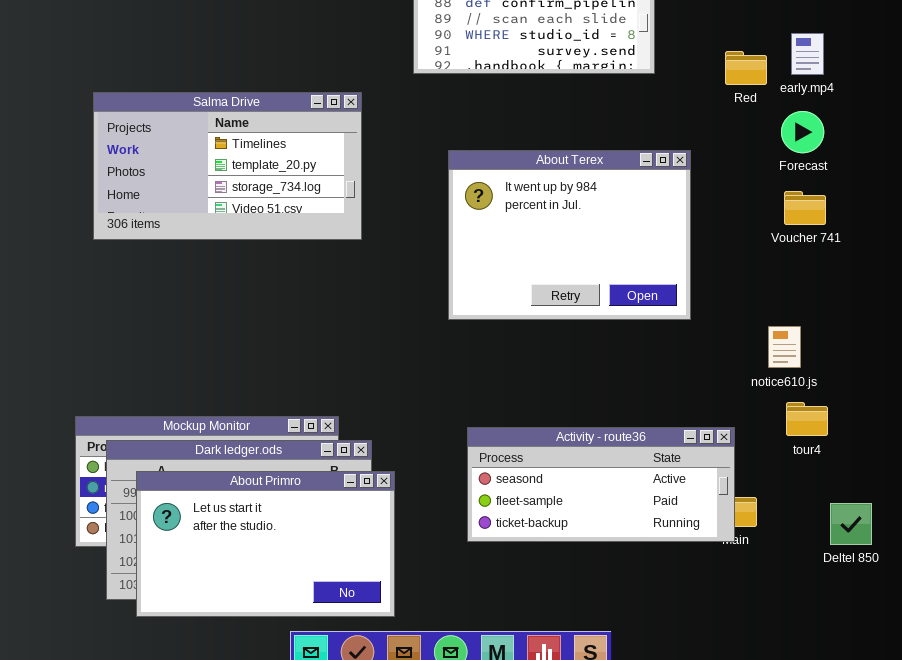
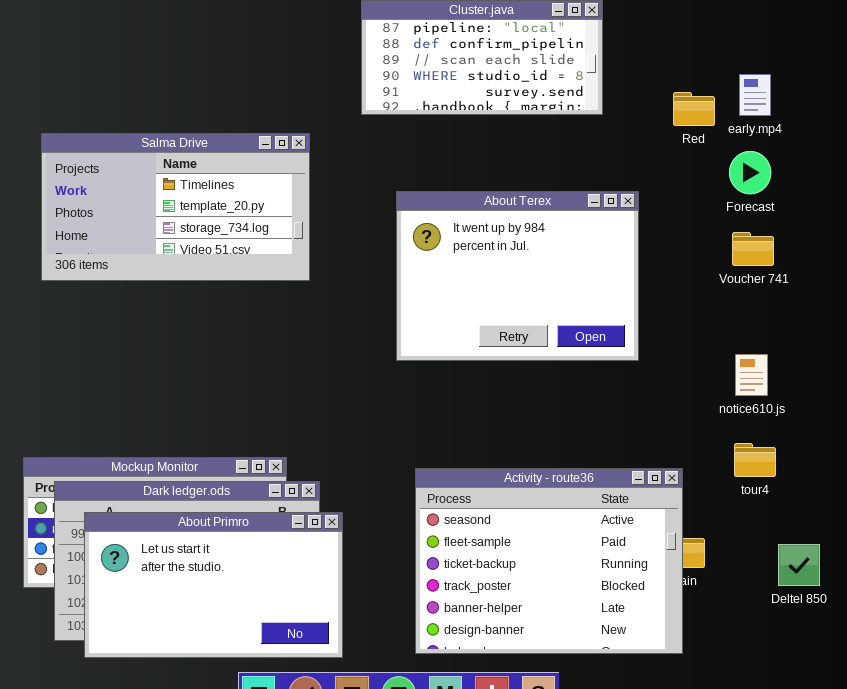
notice610.js: [768,326,801,368] -> [735,354,768,396], moved
Activity - route36: [467,427,735,542] -> [415,468,683,654], resized

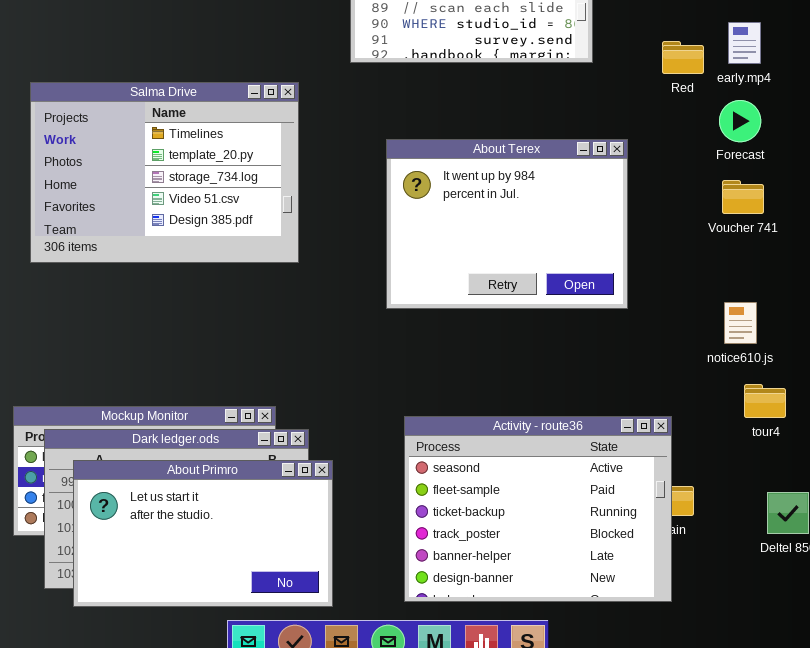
Salma Drive: [41,133,310,281] -> [30,82,299,263], resized
tour4: [734,443,776,477] -> [744,384,786,418], moved

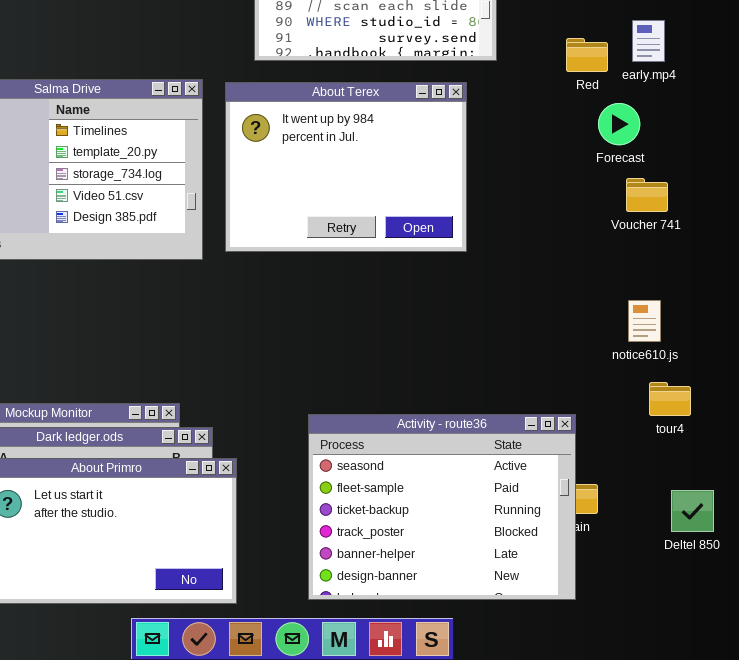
Forecast: [719,100,761,142] -> [598,103,640,145], moved
About Terex: [386,139,628,309] -> [225,82,467,252], moved

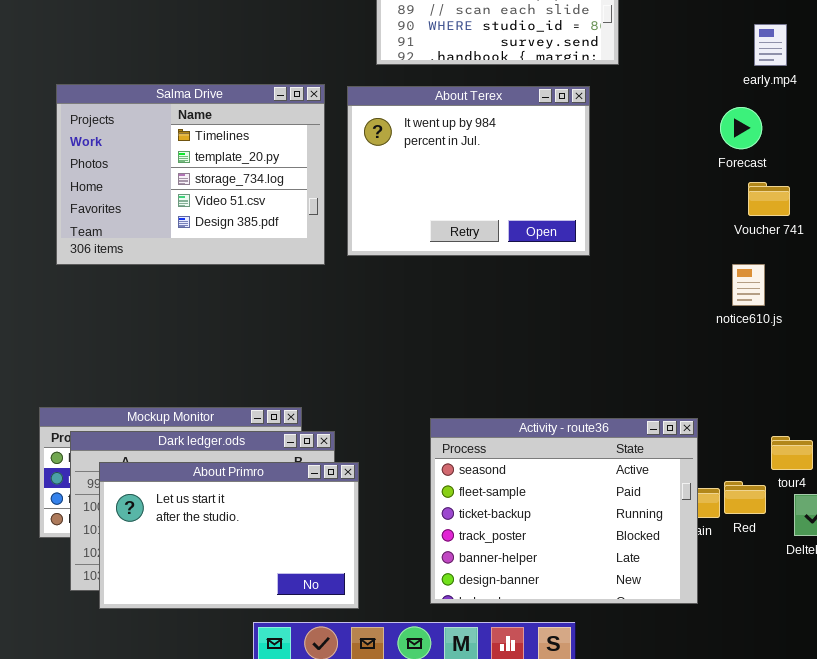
Red: [566,38,608,72] -> [724,481,766,514], moved
notice610.js: [628,300,661,342] -> [732,264,765,306], moved
tour4: [649,382,691,416] -> [771,436,813,470], moved

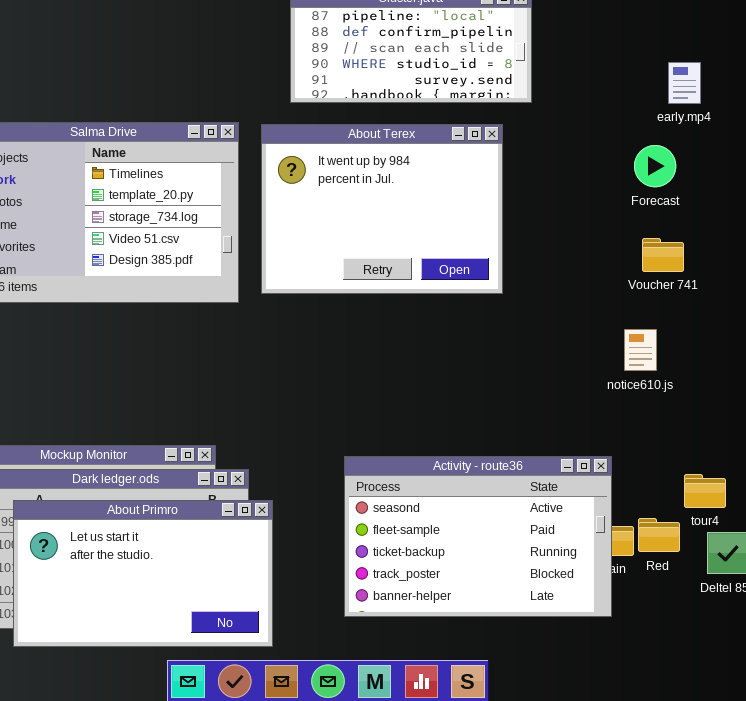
Voucher 741: [748,182,790,216] -> [642,238,684,272], moved
notice610.js: [732,264,765,306] -> [624,329,657,371], moved
Activity - route36: [430,418,698,604] -> [344,456,612,617], resized

